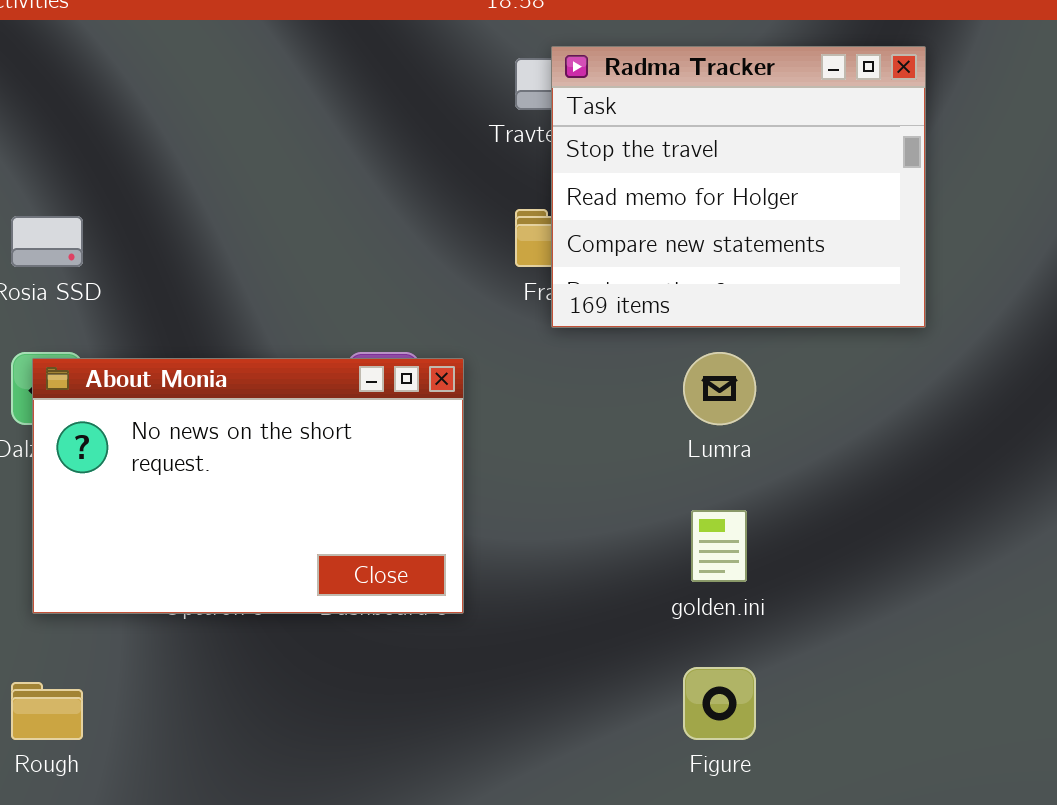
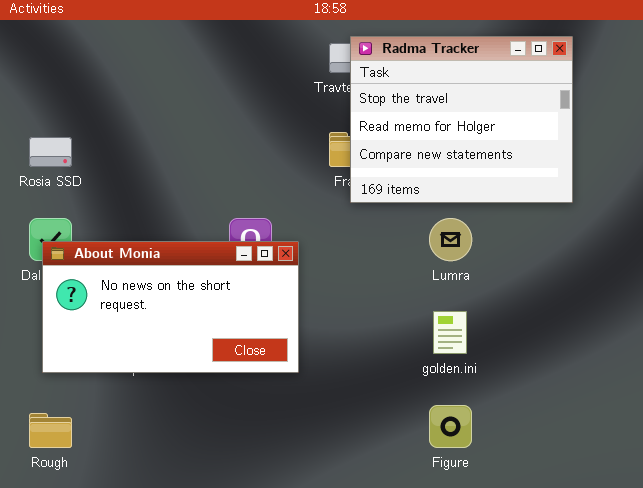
About Monia: [32,358,464,614] -> [42,241,299,373], resized

